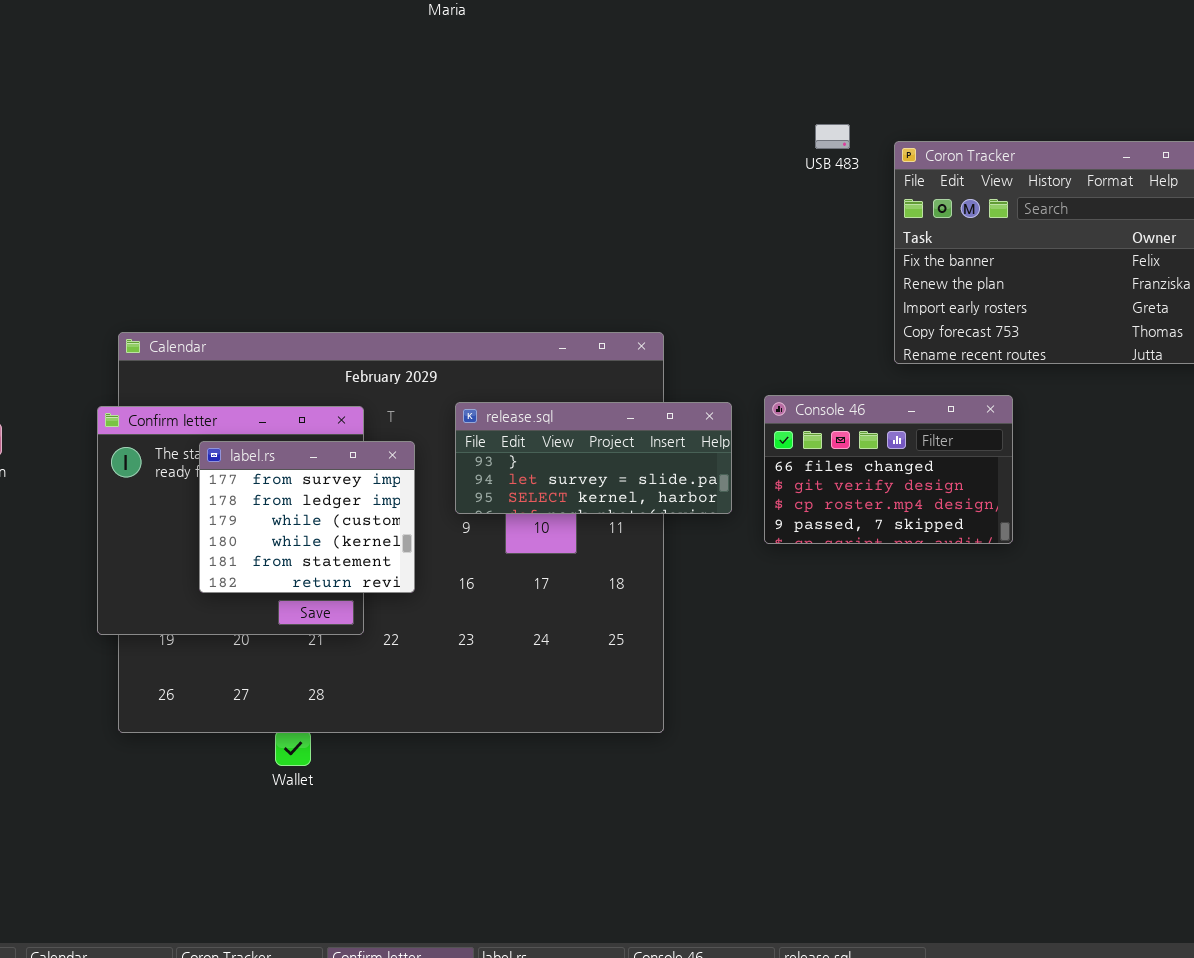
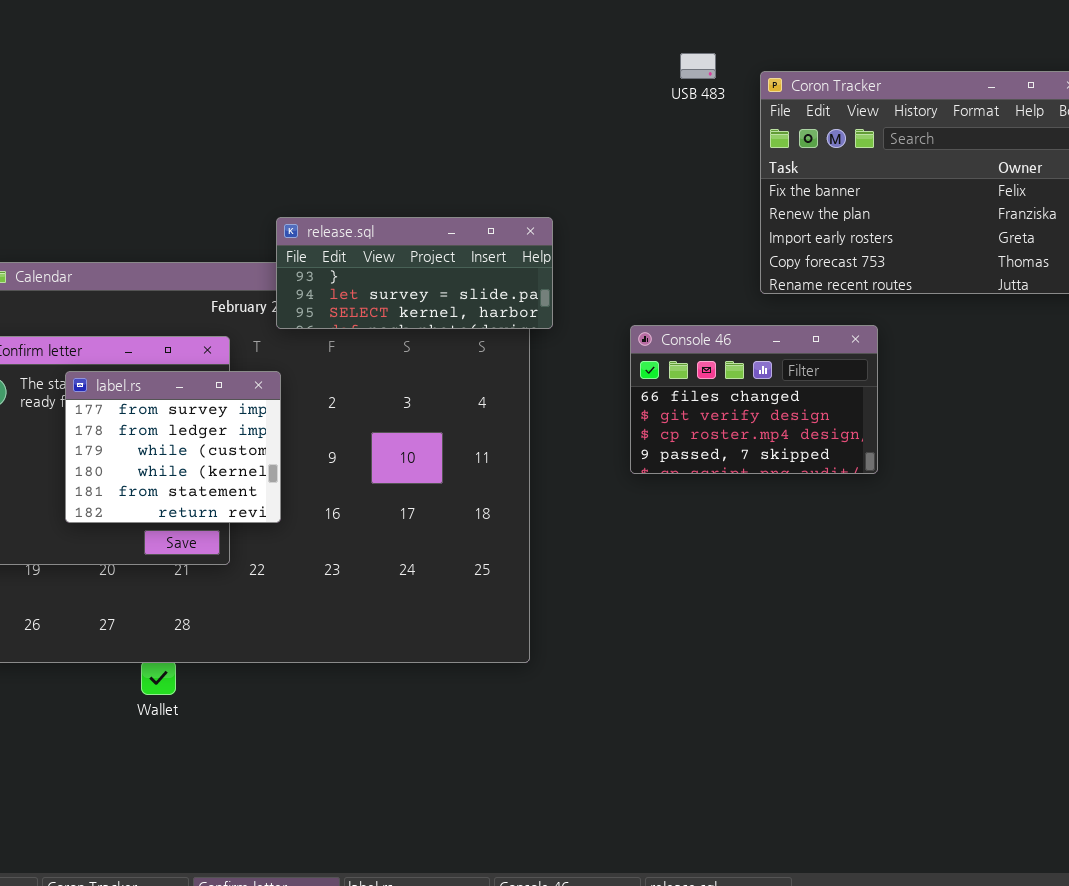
release.sql: [455,402,732,514] -> [276,217,553,329], moved

